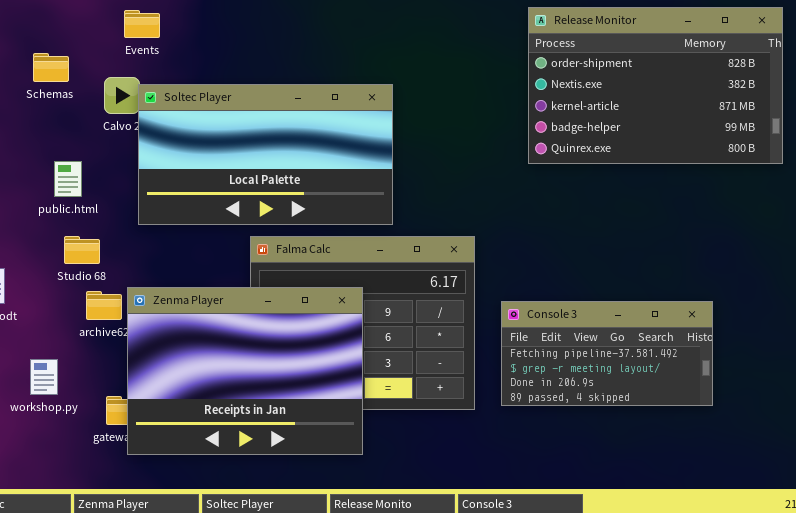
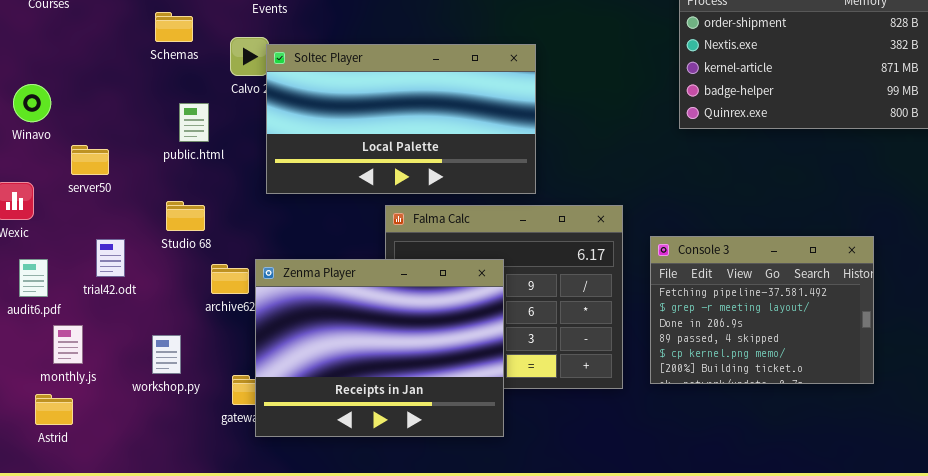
public.html: [54,161,82,197] -> [179,103,209,142], moved
Studio 68: [64,236,100,264] -> [166,201,205,231], moved
Console 3: [501,301,713,406] -> [650,236,874,384], resized

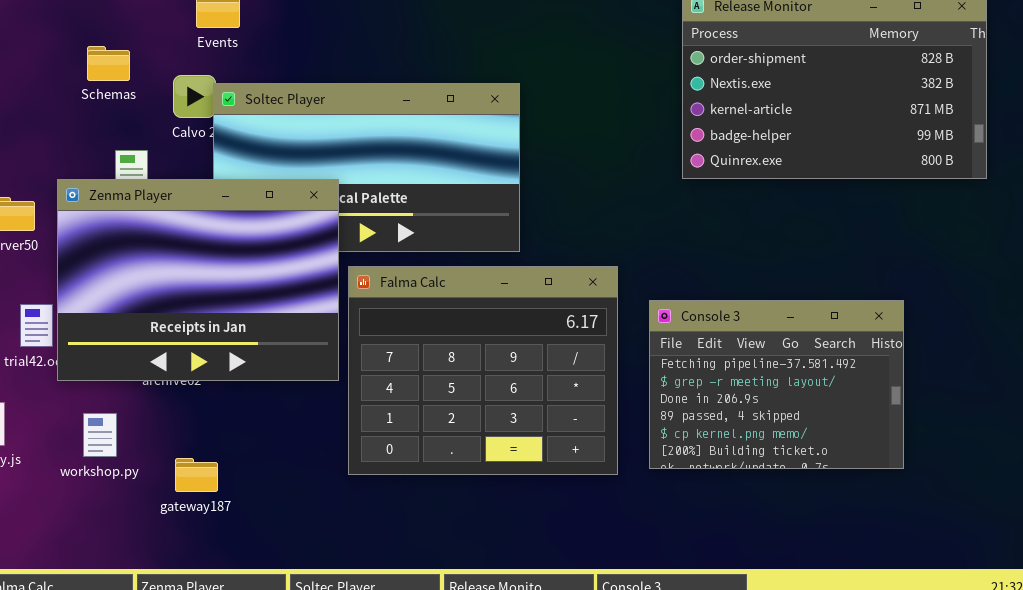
Zenma Player: [255,259,504,437] -> [57,179,339,381], moved

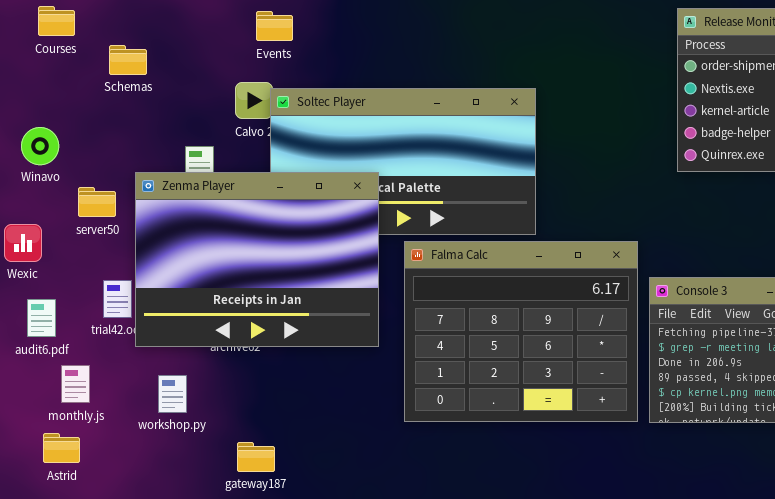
Schemas: [87,46,130,81] -> [109,45,147,75], moved
Falma Calc: [348,266,618,475] -> [404,241,638,422], moved
gateway187: [175,458,218,492] -> [237,442,275,472], moved

